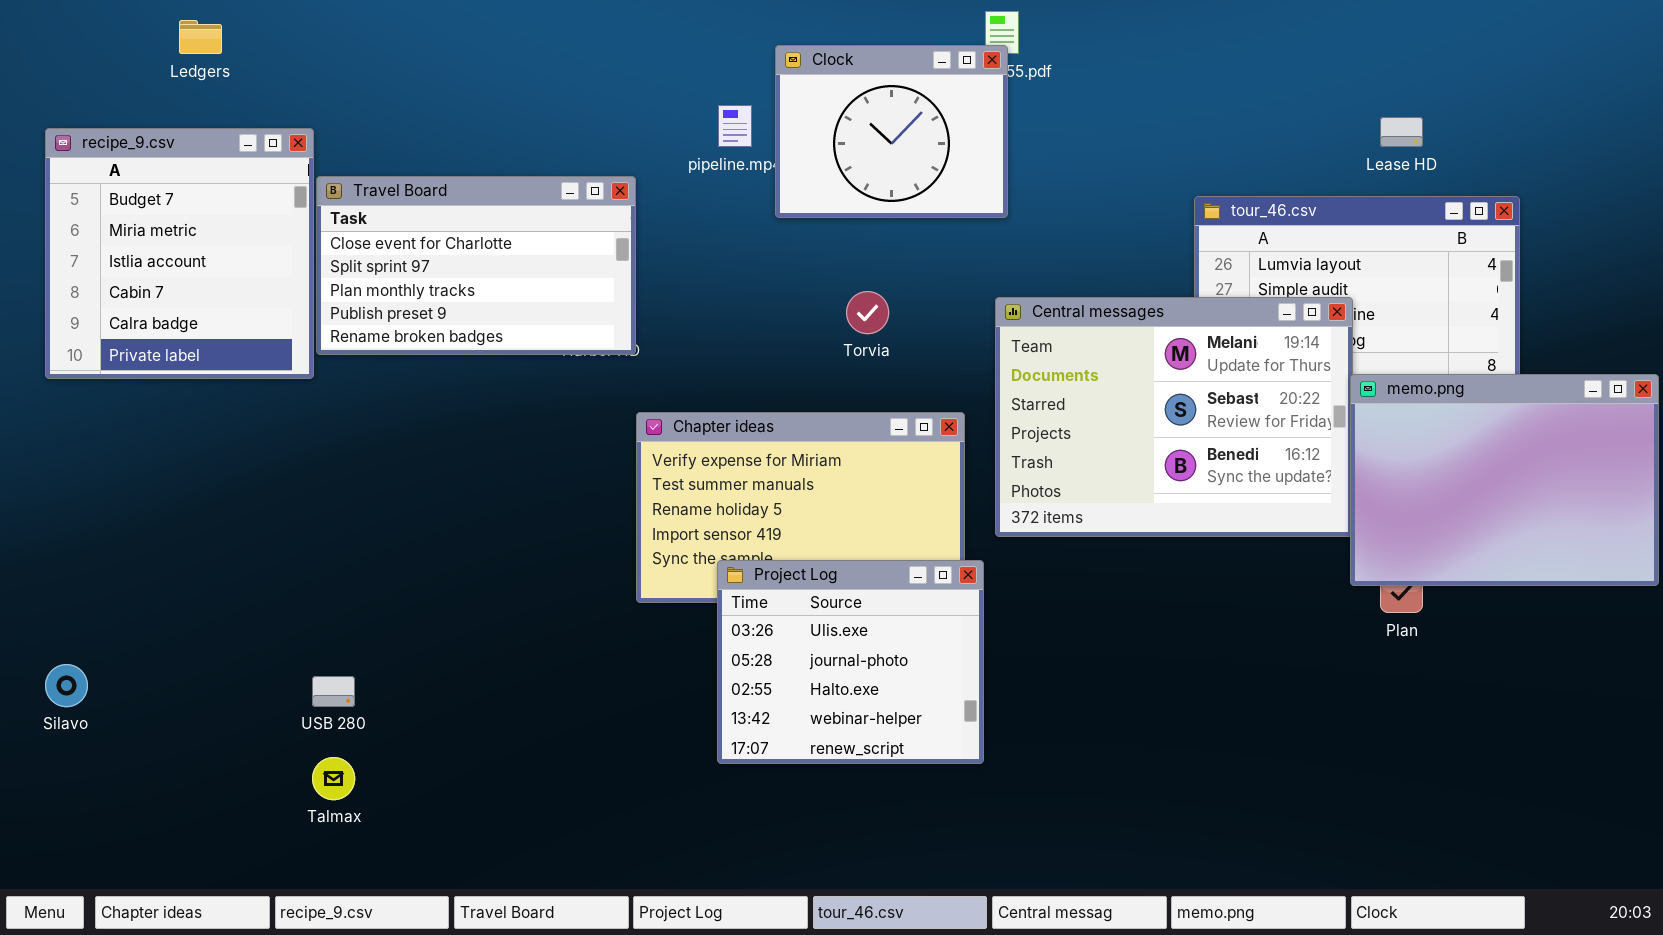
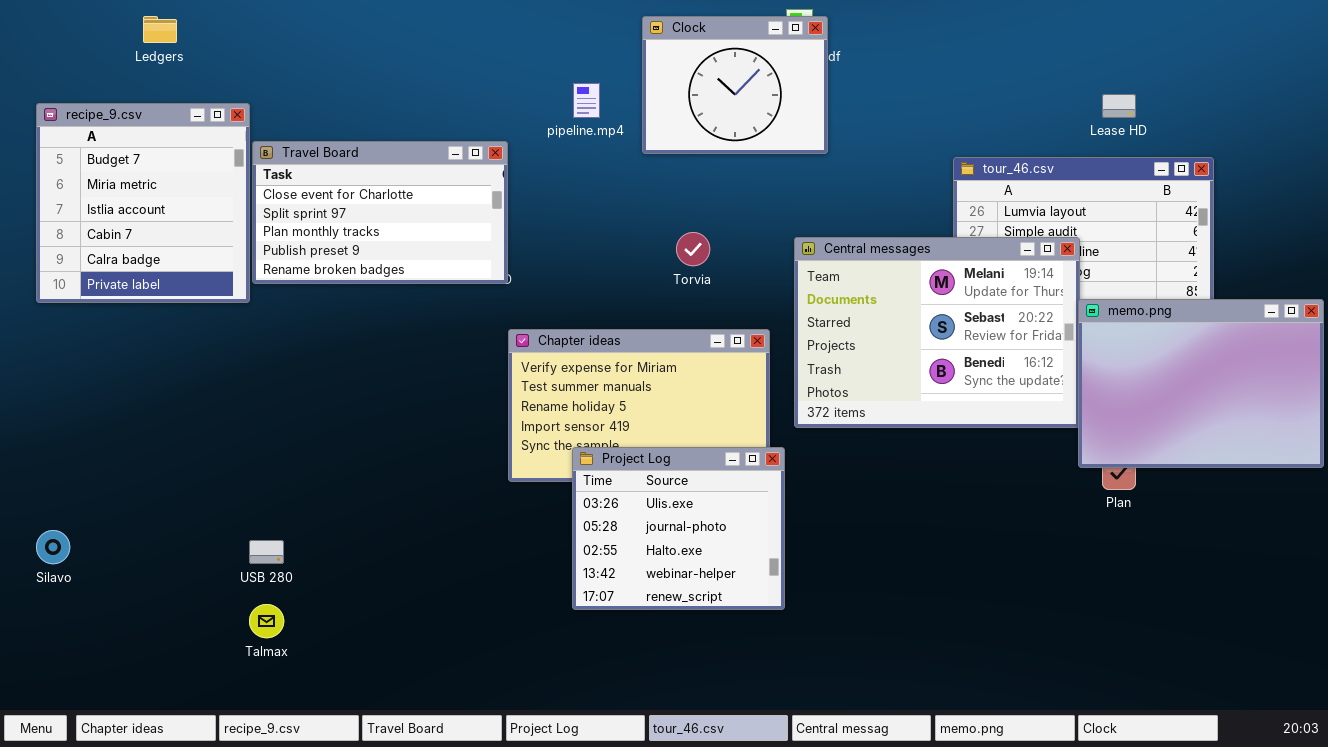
Clock: [775,45,1008,218] -> [642,16,828,154], moved

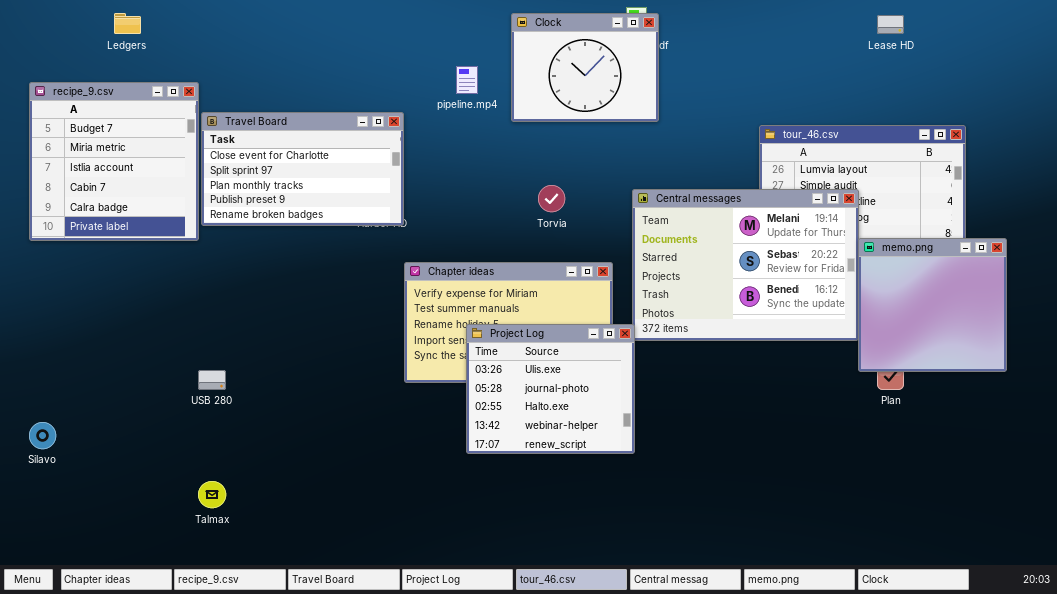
Lease HD: [1102,94,1136,118] -> [877,15,904,34], moved
memo.png: [1078,299,1324,468] -> [858,238,1007,372], resized
Project Log: [572,447,785,610] -> [466,324,635,454], moved
USB 280: [249,540,284,564] -> [198,370,226,390], moved

